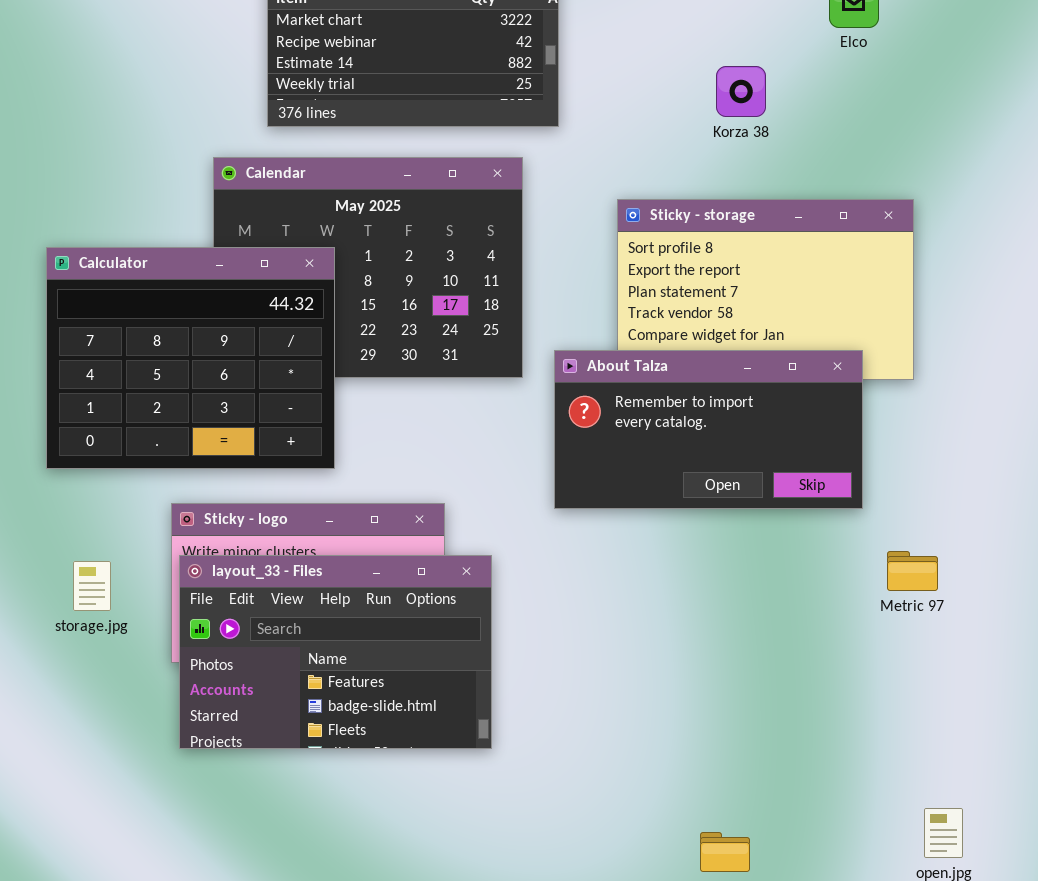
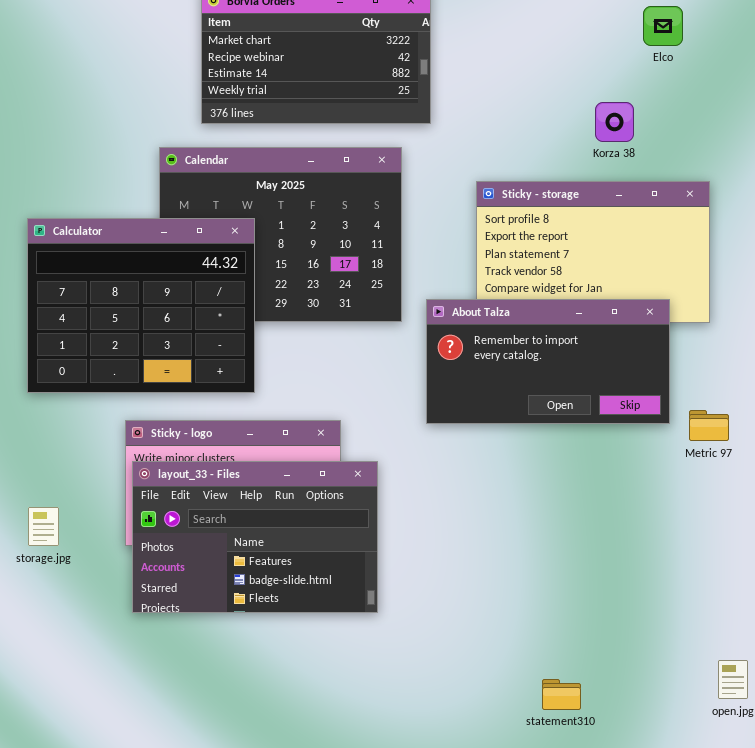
Korza 38: [716,66,766,117] -> [595,102,634,142], moved
Metric 97: [887,551,938,591] -> [689,410,729,441], moved
storage.jpg: [73,561,111,611] -> [28,507,59,546], moved

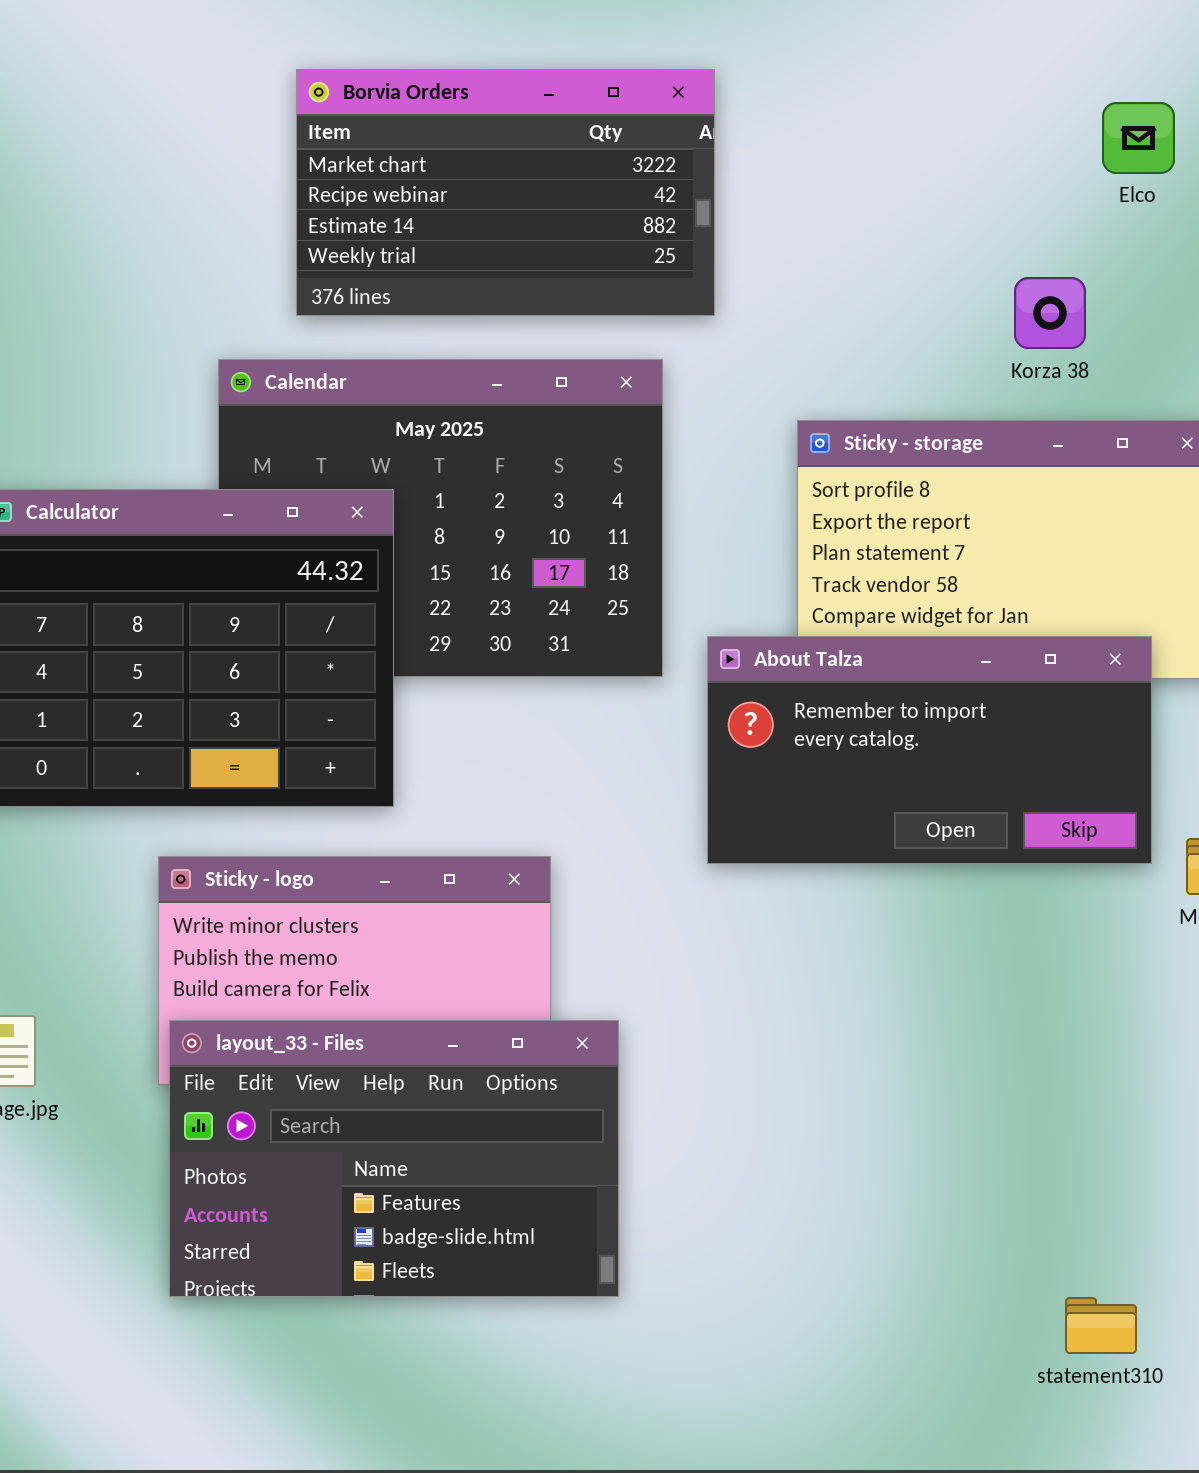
layout_33 - Files: [132,461,378,613] -> [169,1020,619,1297], moved
statement310: [542,679,581,710] -> [1065,1297,1137,1354], moved

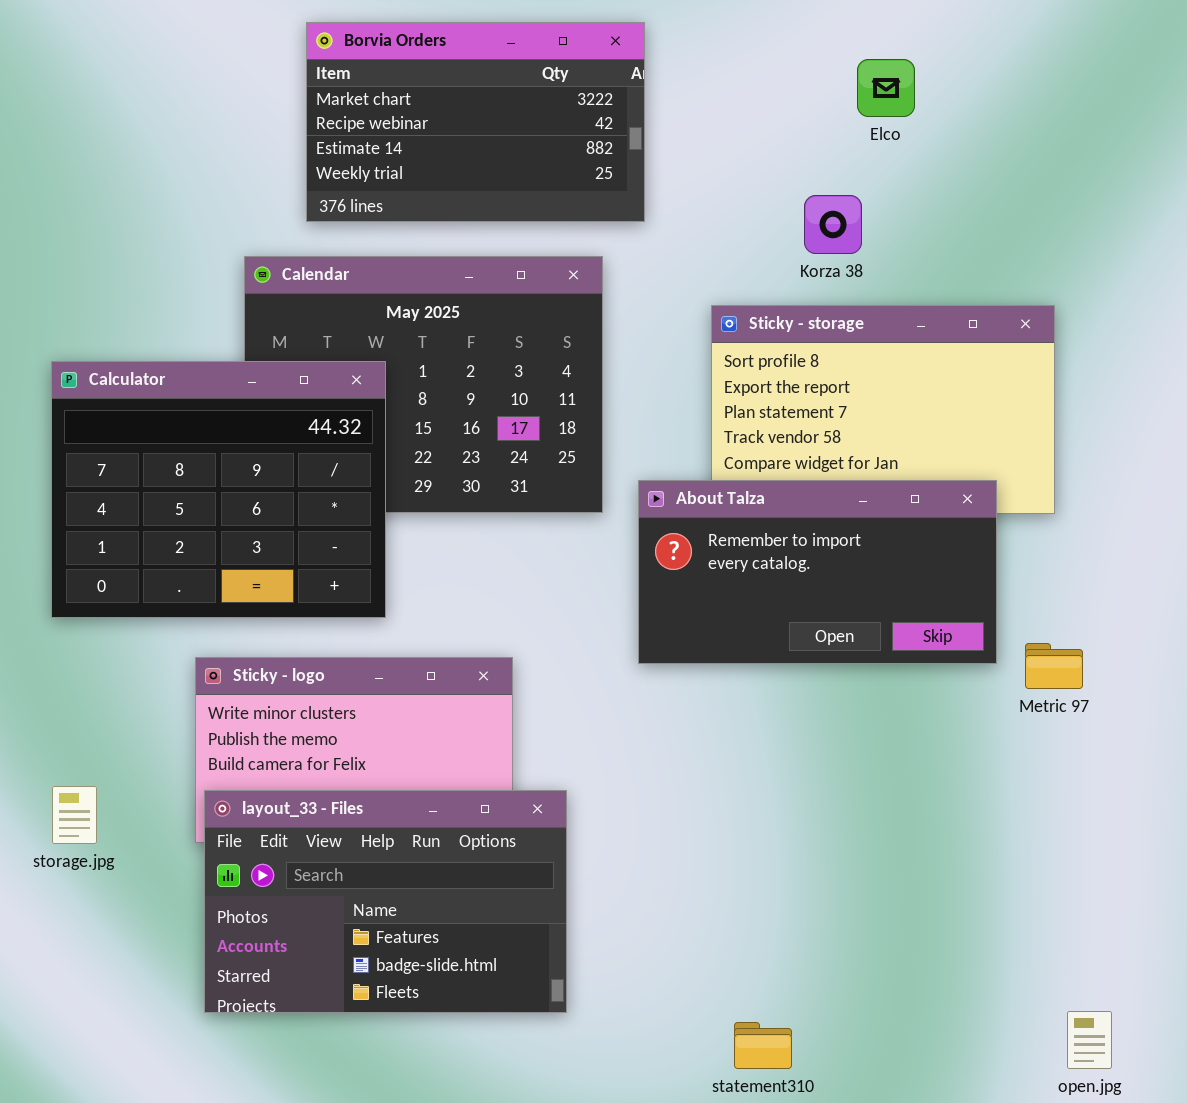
Elco: [1102,102,1175,174] -> [857,59,915,117], moved
Korza 38: [1014,277,1086,349] -> [804,195,862,254], moved
statement310: [1065,1297,1137,1354] -> [734,1022,792,1069], moved

